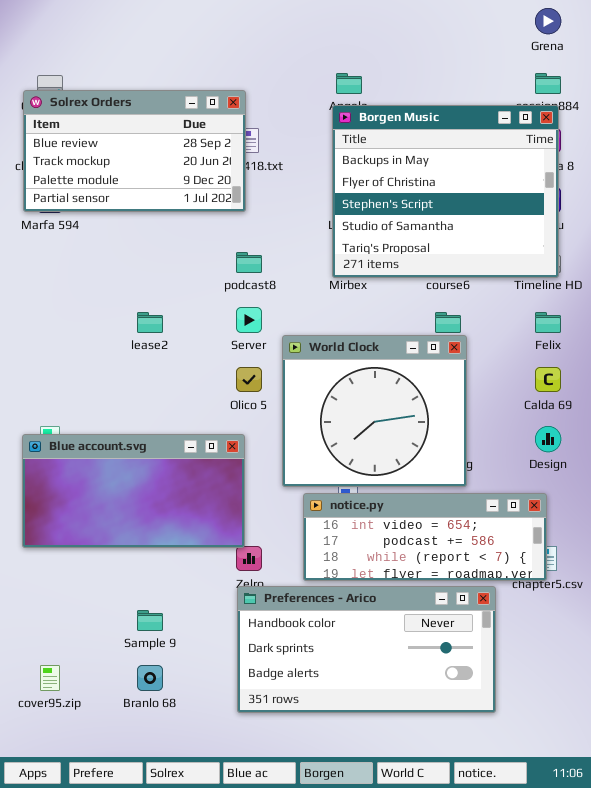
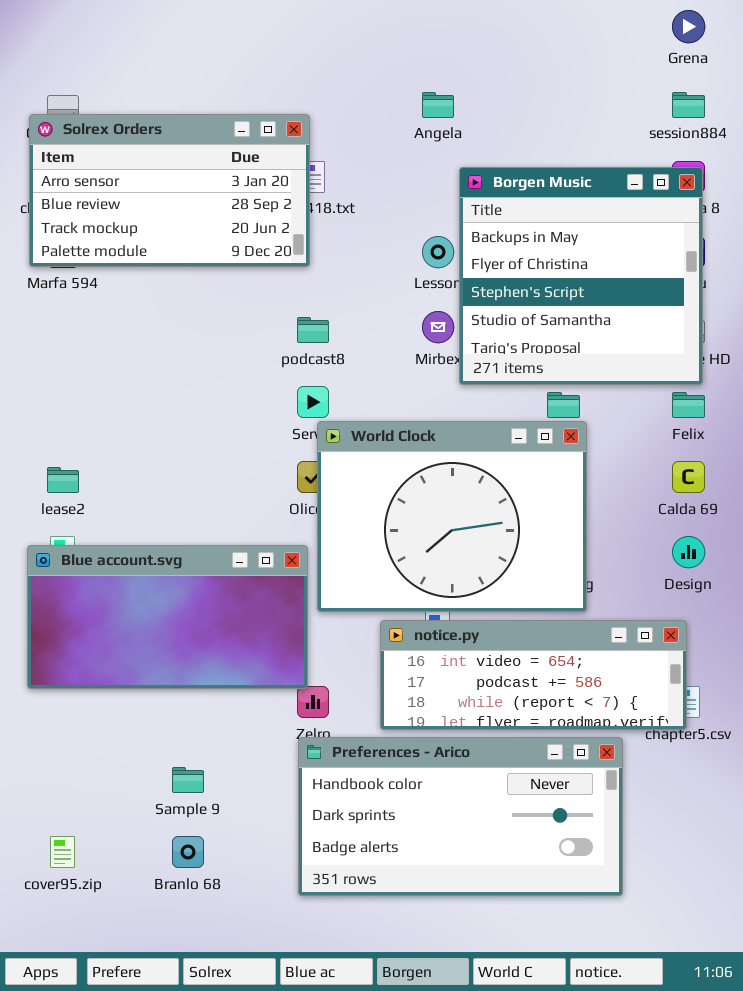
Solrex Orders: [23,90,246,212] -> [29,114,310,267], scrolled up 1 row
Borgen Music: [332,105,559,278] -> [459,167,703,385], moved, resized
lease2: [137,312,163,333] -> [47,467,79,493], moved
World Clock: [282,335,467,487] -> [317,421,587,612], resized

